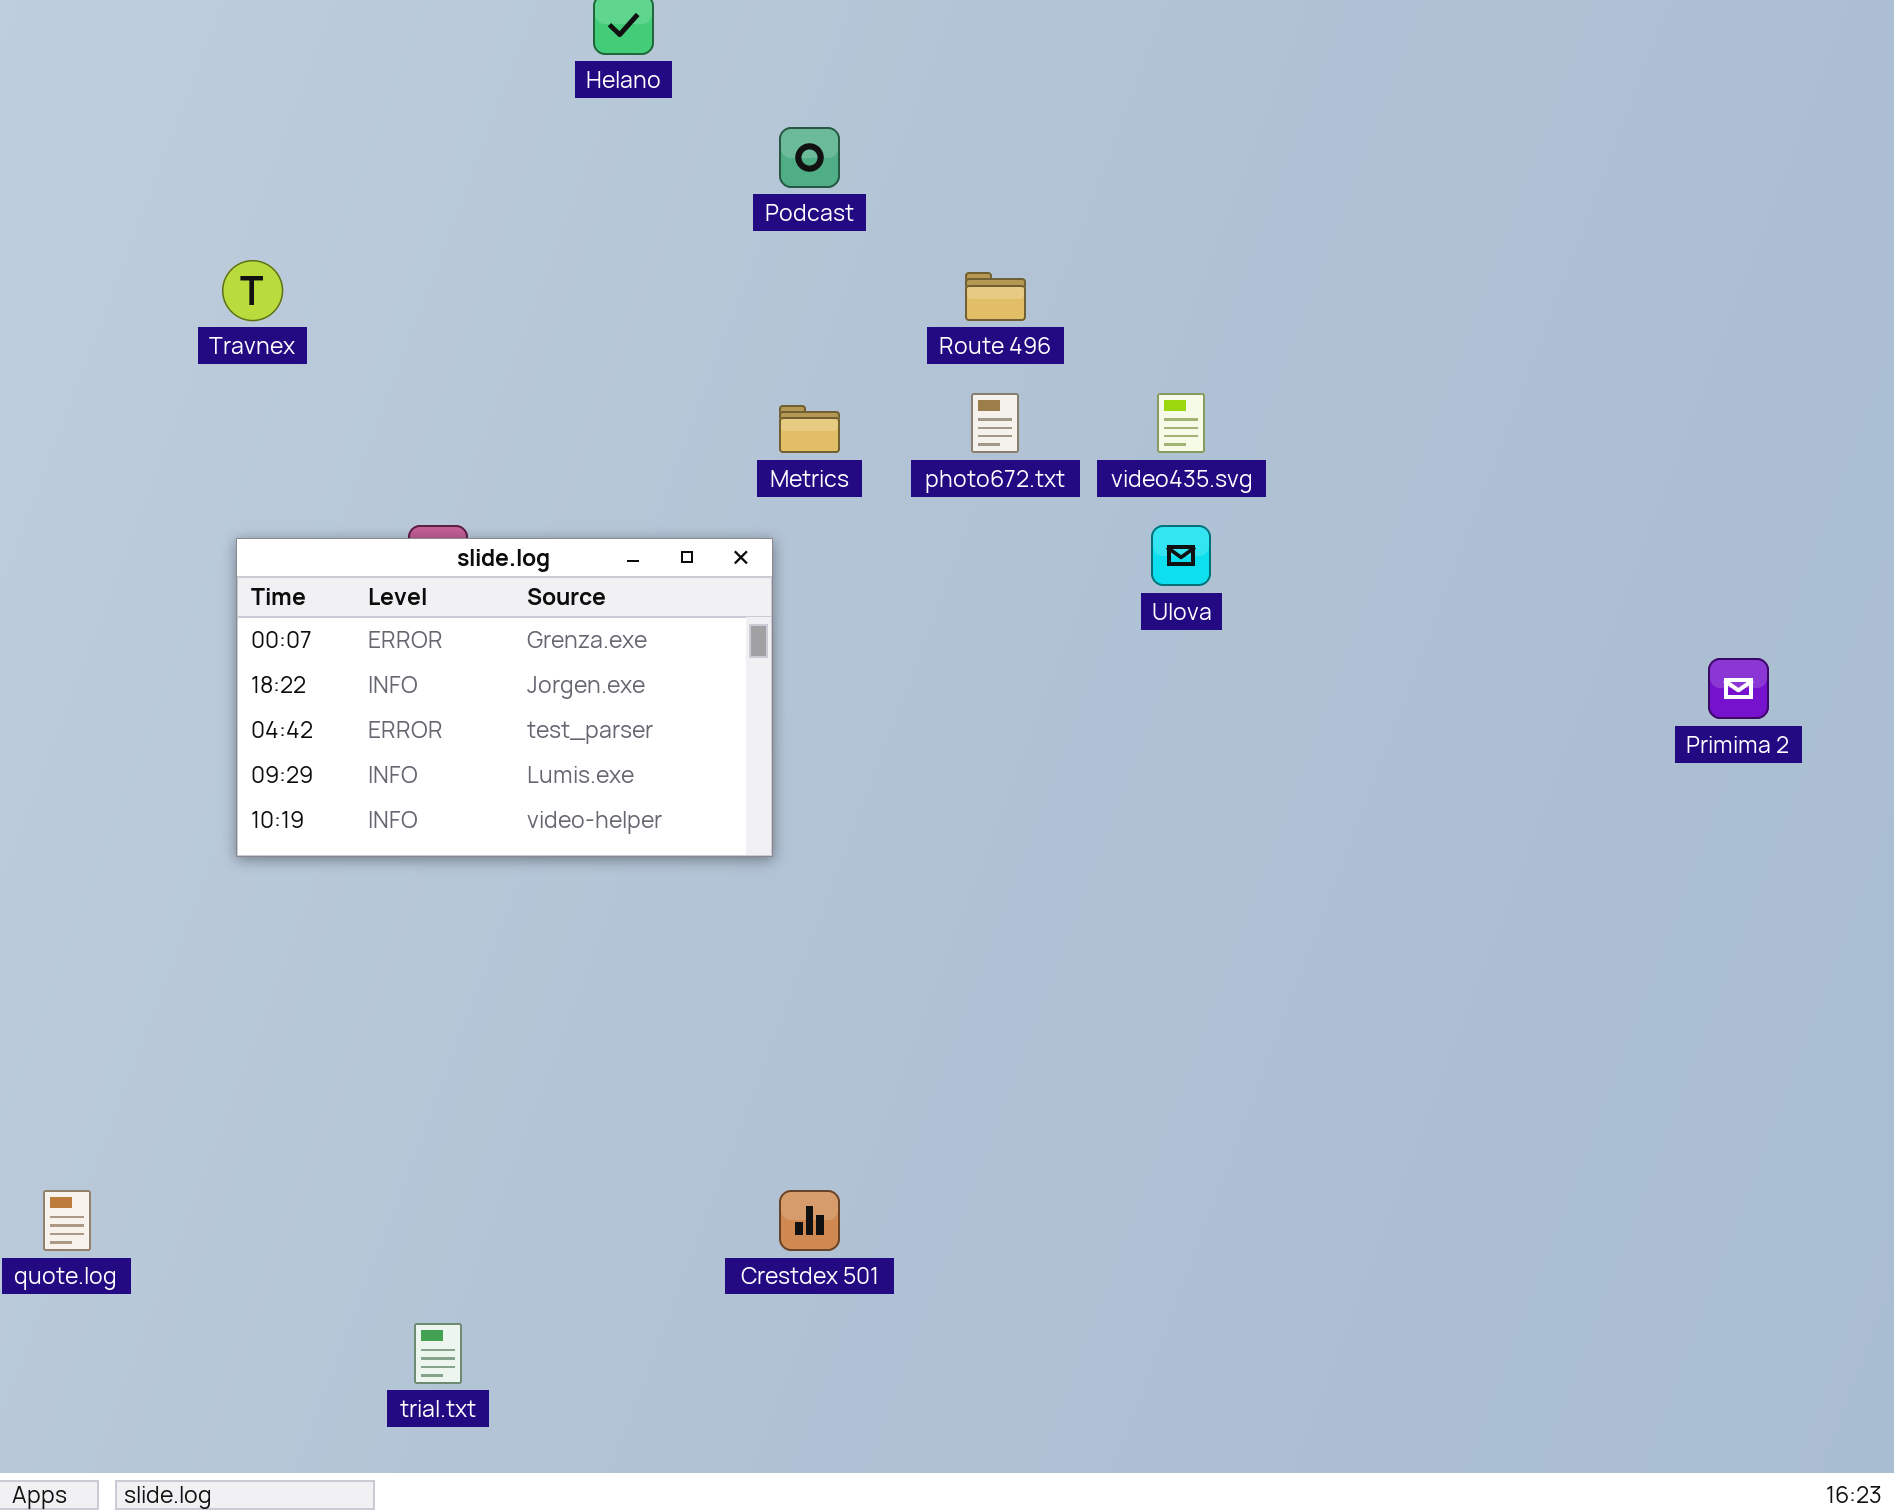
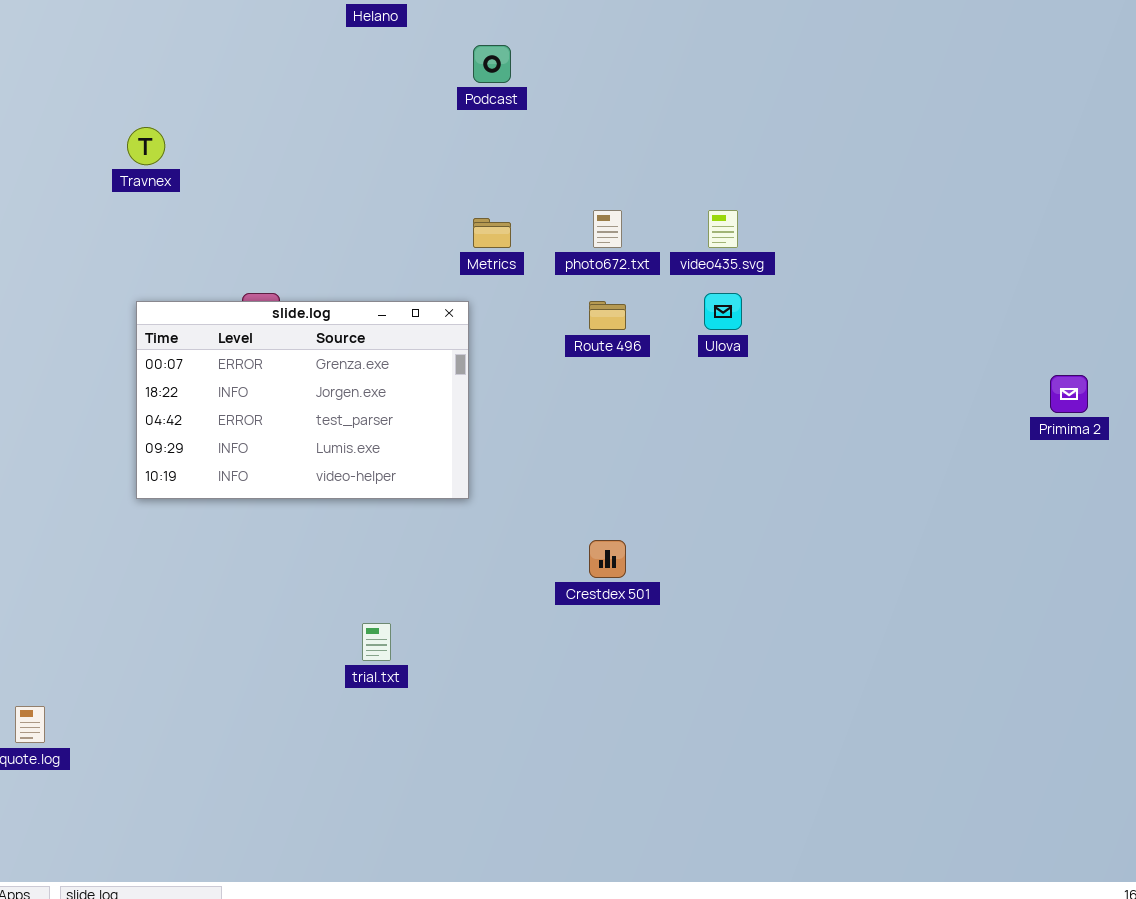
Route 496: [965,272,1026,321] -> [589,301,626,330], moved
Crestdex 501: [779,1190,840,1251] -> [589,540,626,578], moved
trial.txt: [414,1323,462,1384] -> [362,623,391,661], moved

